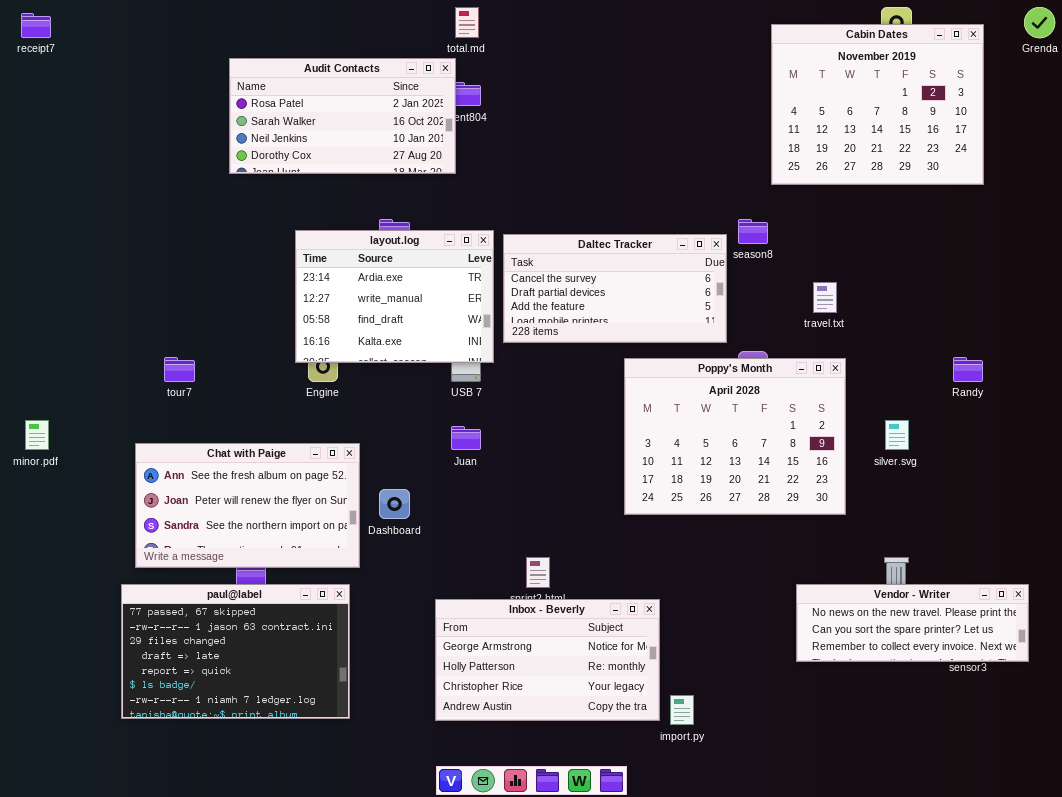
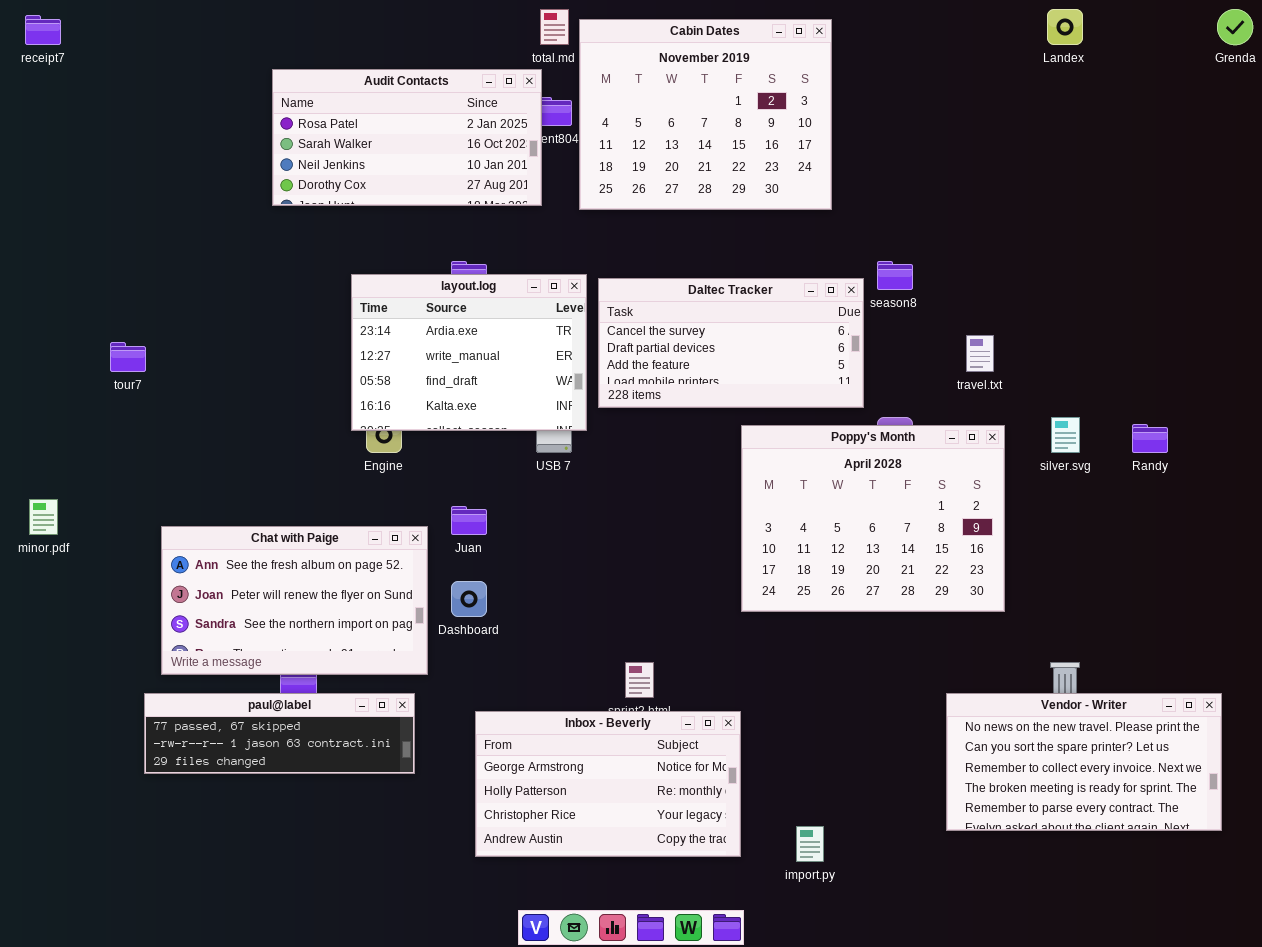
Cabin Dates: [771,24,984,185] -> [579,19,832,210], moved
tour7: [164,357,195,382] -> [110,342,146,372], moved
silver.svg: [885,420,909,450] -> [1051,417,1080,453], moved
Juan: [451,426,481,450] -> [451,506,487,535], moved
paul@label: [121,584,350,719] -> [144,693,415,774], resized
Vendor - Writer: [796,584,1029,662] -> [946,693,1222,831], resized
Inbox - Beverly: [435,599,660,721] -> [475,711,741,857], moved

